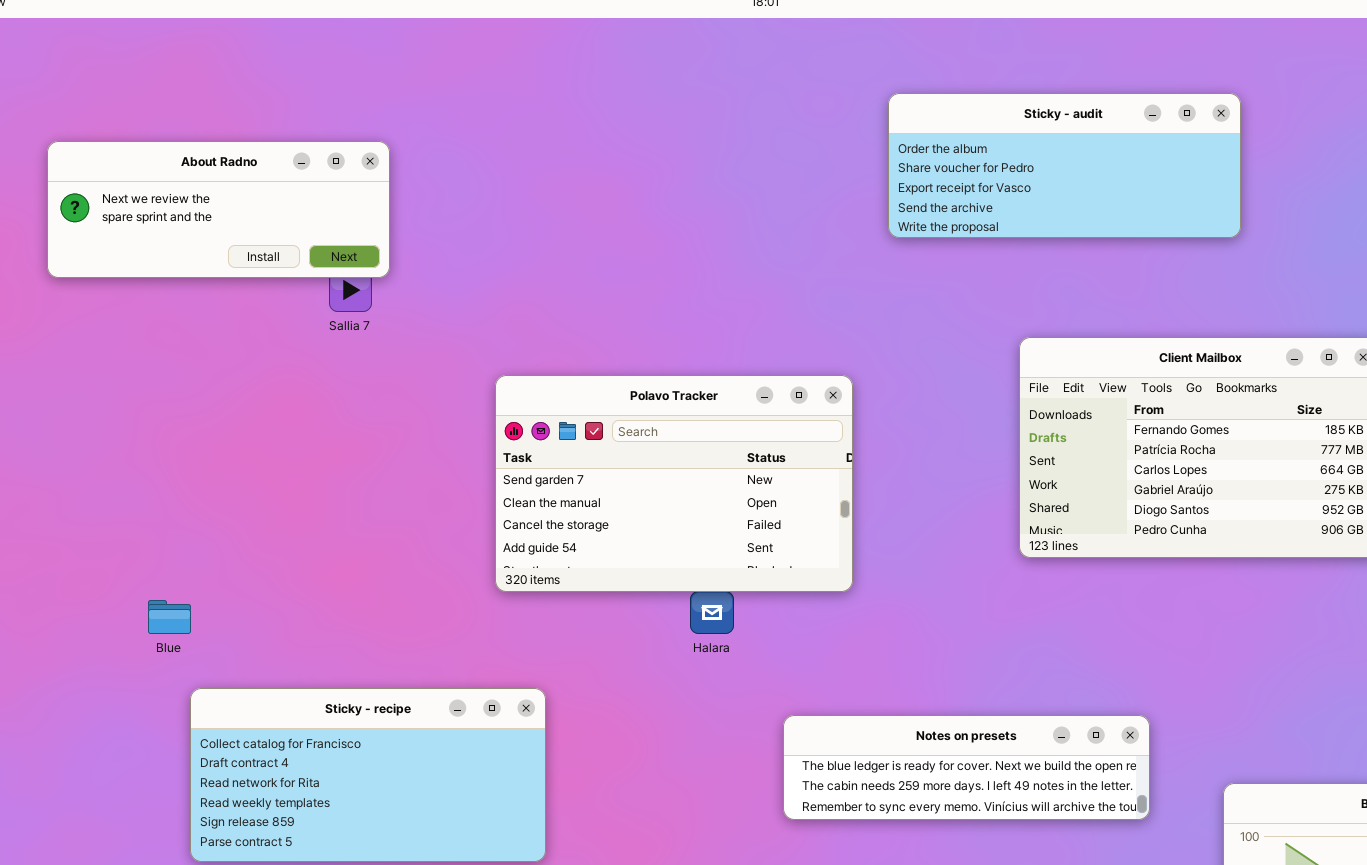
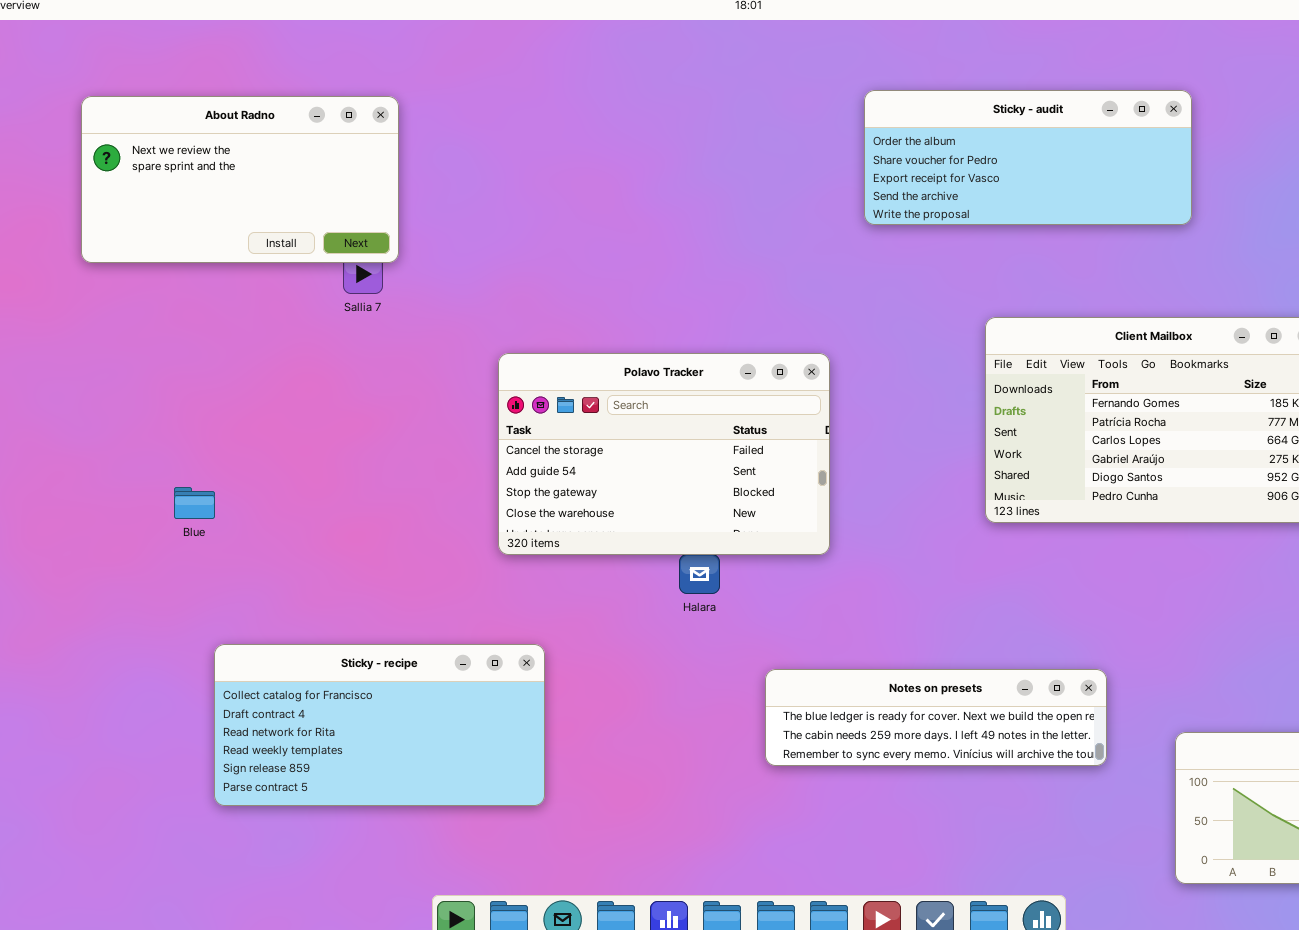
About Radno: [47,141,390,278] -> [81,96,399,263], resized
Polavo Tracker: [495,375,853,592] -> [498,353,830,555], scrolled down 2 rows
Blue: [148,600,191,634] -> [174,487,215,519], moved

